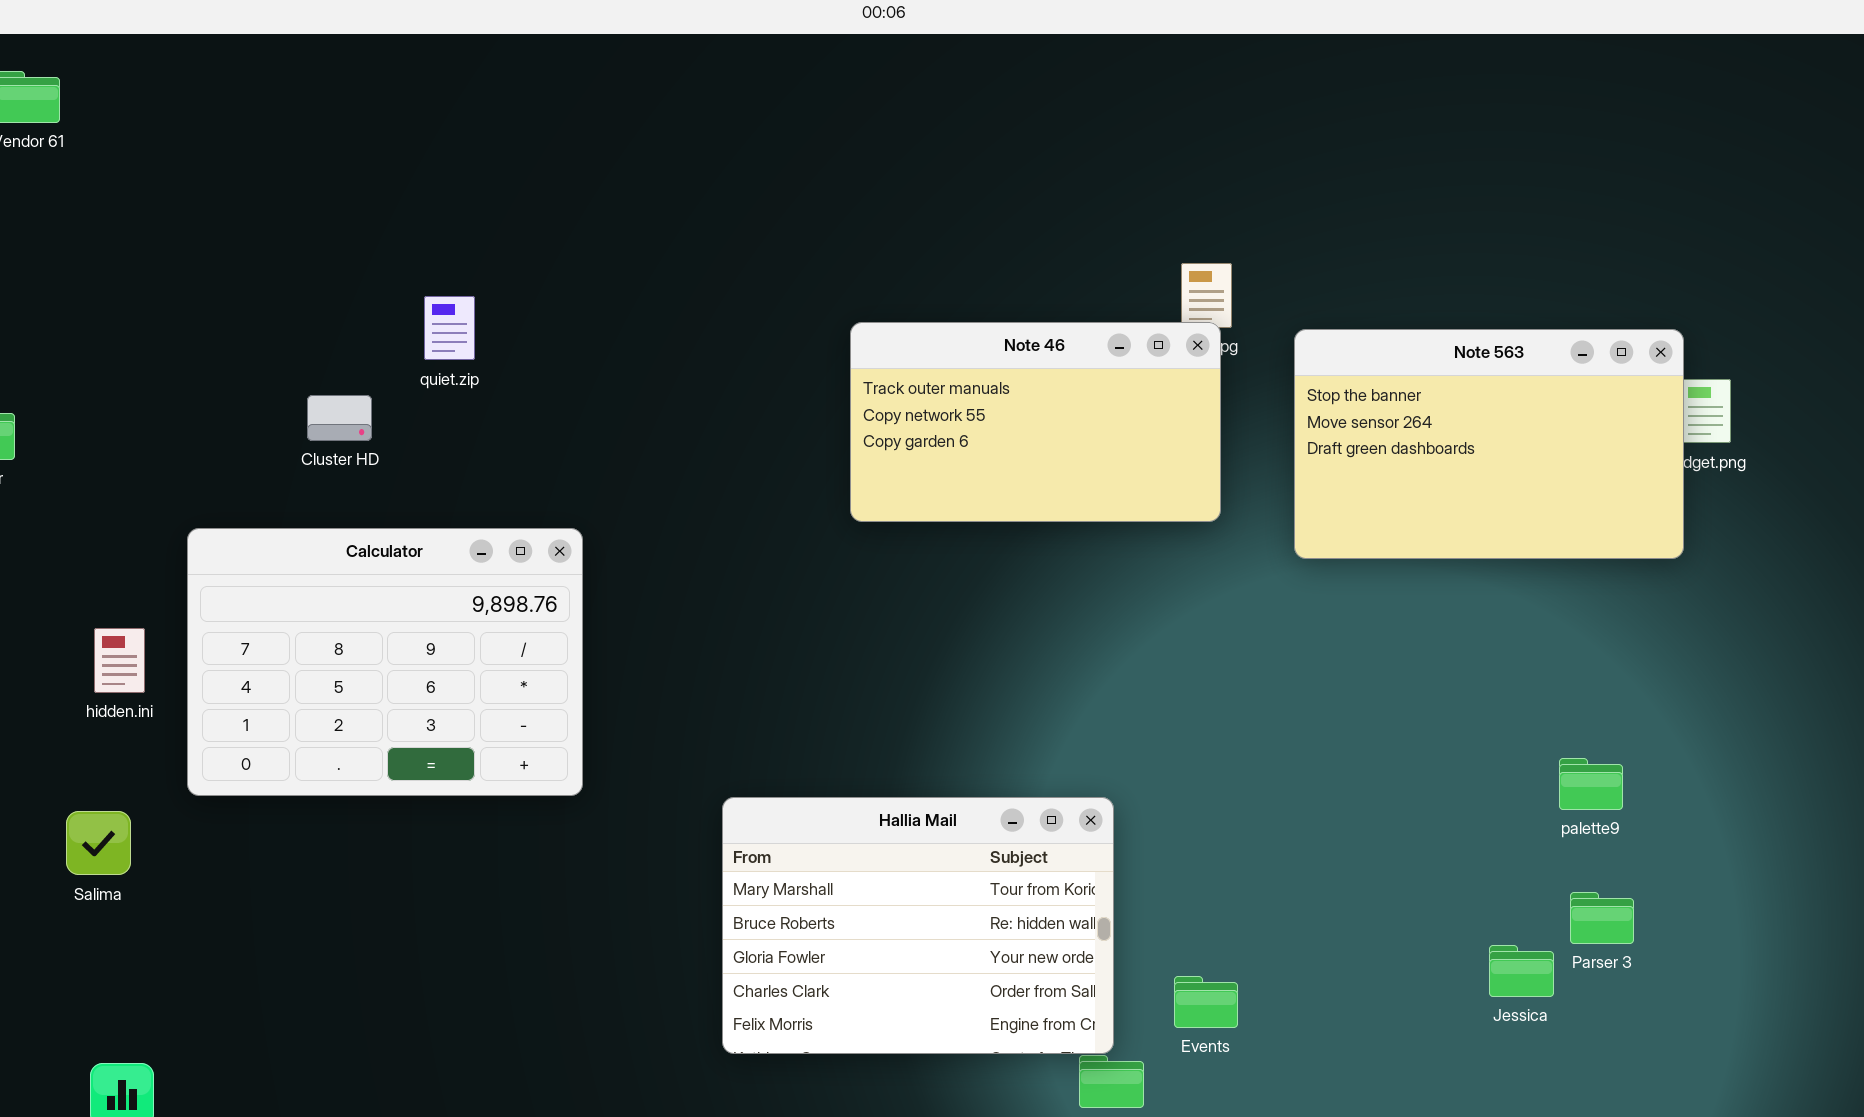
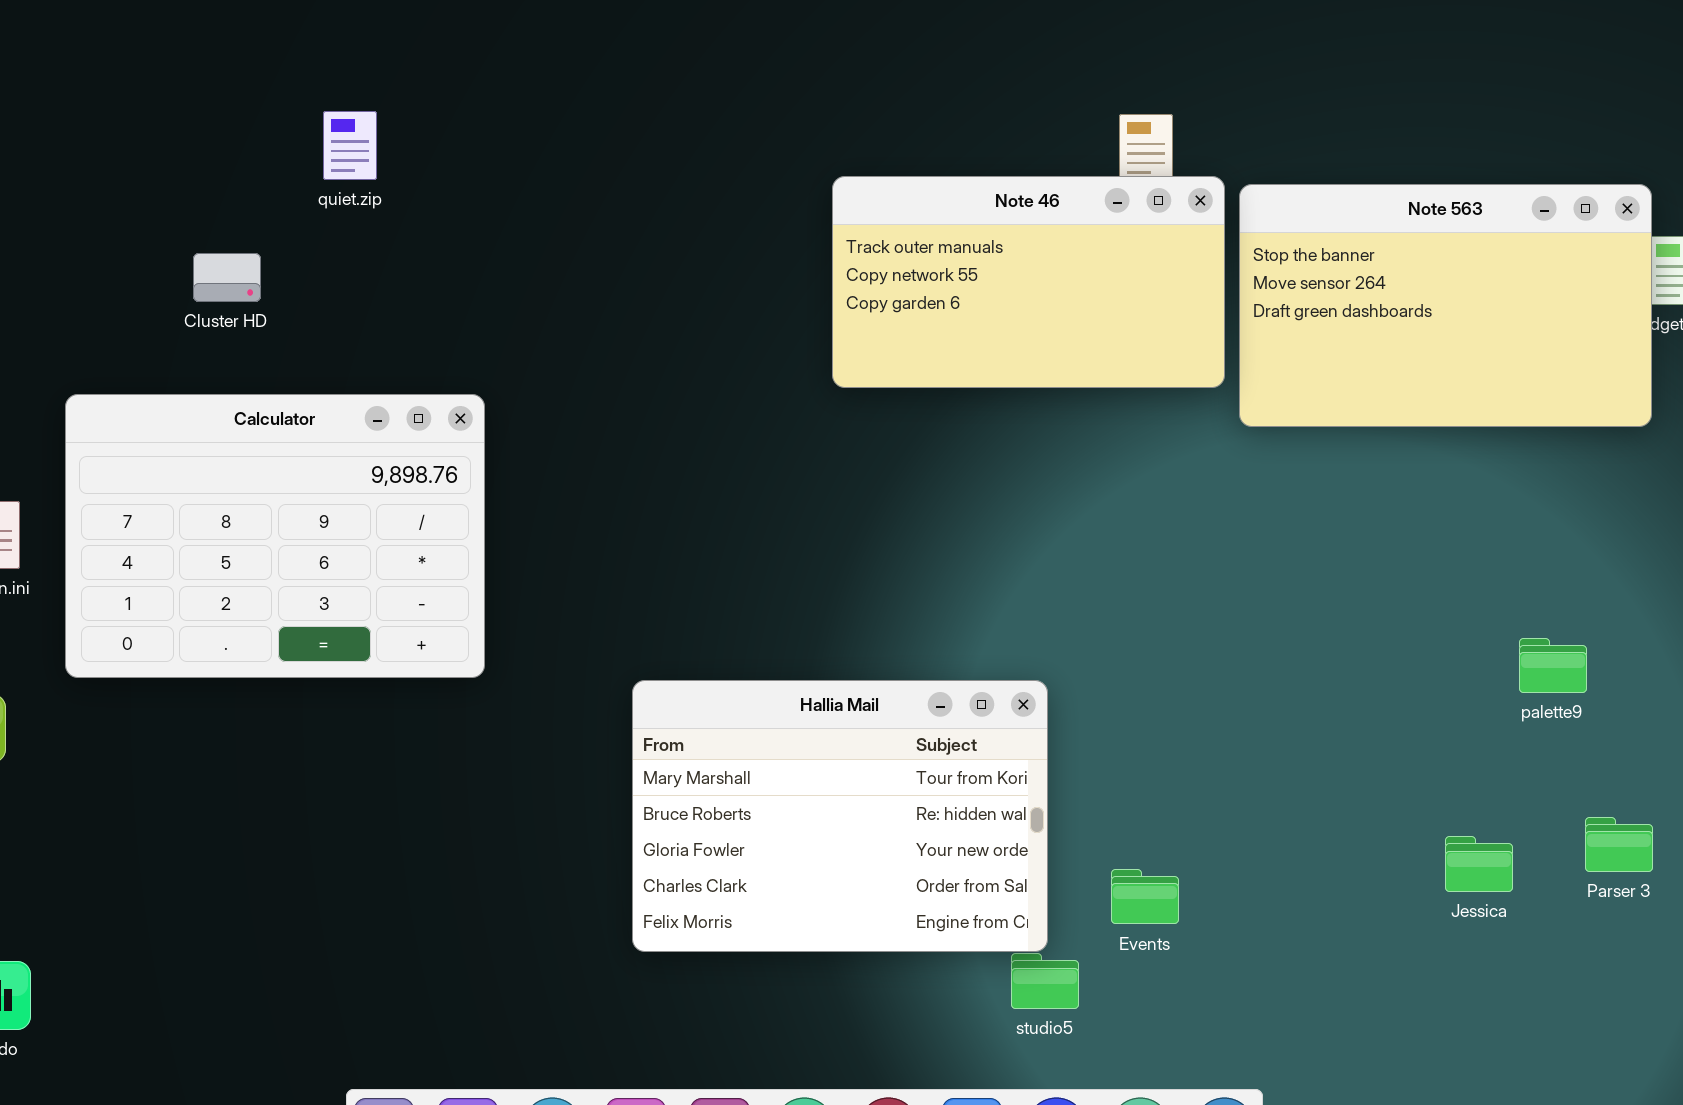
quiet.zip: [424,296,475,360] -> [323,111,377,180], moved
Note 46: [850,322,1221,522] -> [832,176,1225,388], moved
Parser 3: [1570,892,1634,944] -> [1585,817,1653,872], moved

